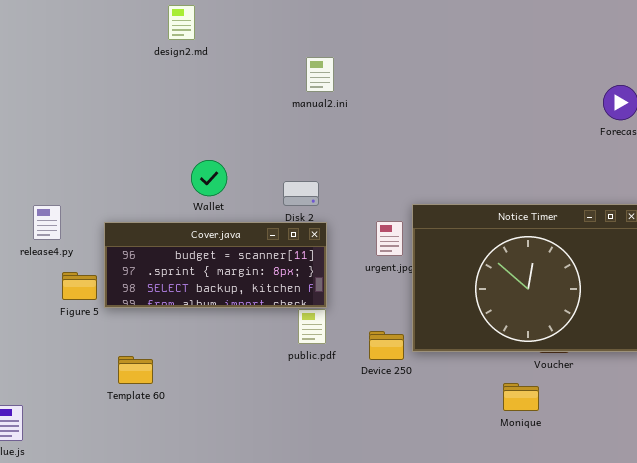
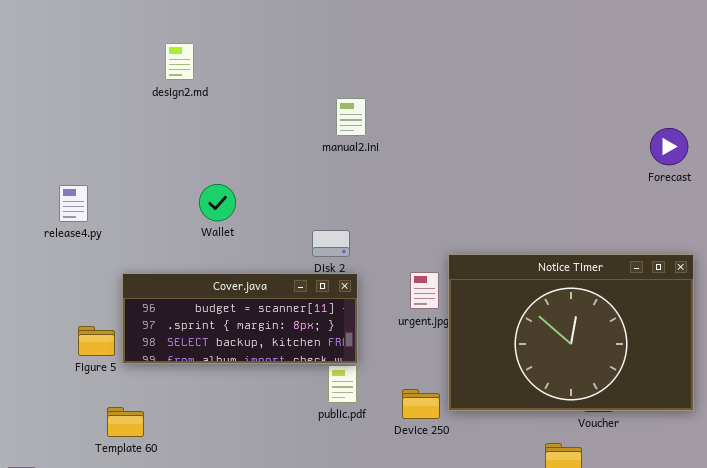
design2.md: [168,5,195,40] -> [165,43,194,80], moved
Wallet: [191,160,227,196] -> [199,184,236,221], moved
release4.py: [33,205,61,240] -> [59,185,88,222], moved
Template 60: [118,356,153,384] -> [107,407,144,437], moved

